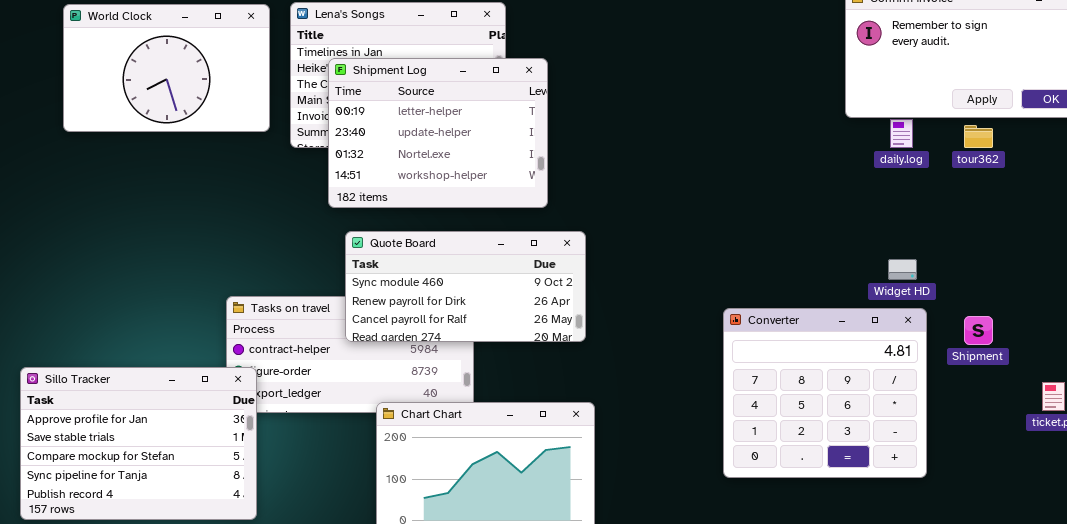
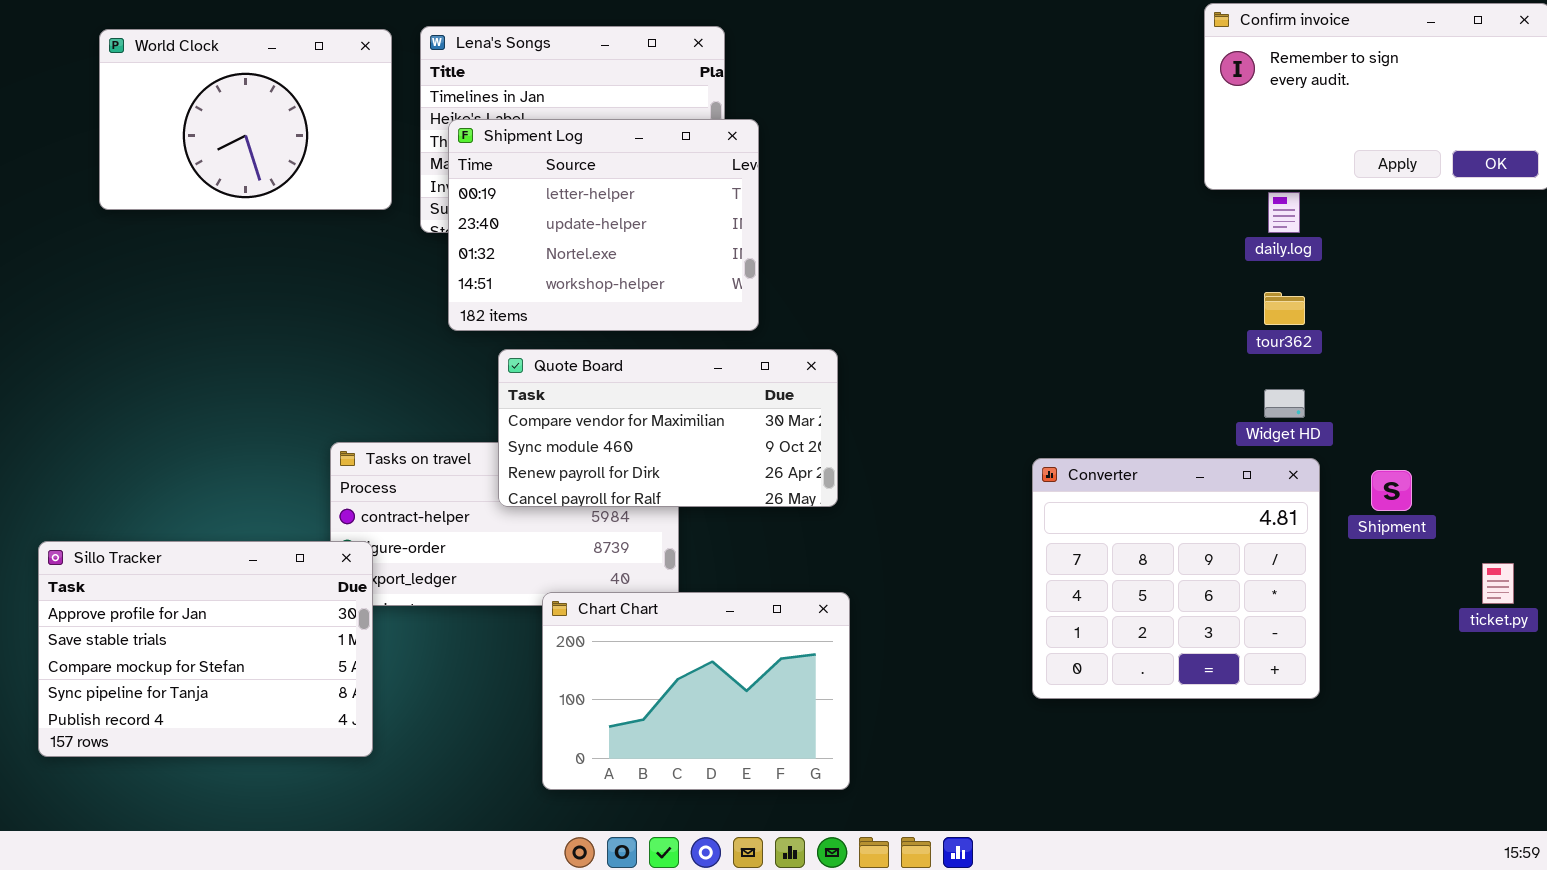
Shipment Log: [328,58,548,208] -> [448,119,759,331], moved
tour362: [964,125,993,148] -> [1264,292,1305,325], moved
Quote Board: [345,231,586,342] -> [498,349,838,507], scrolled up 1 row

